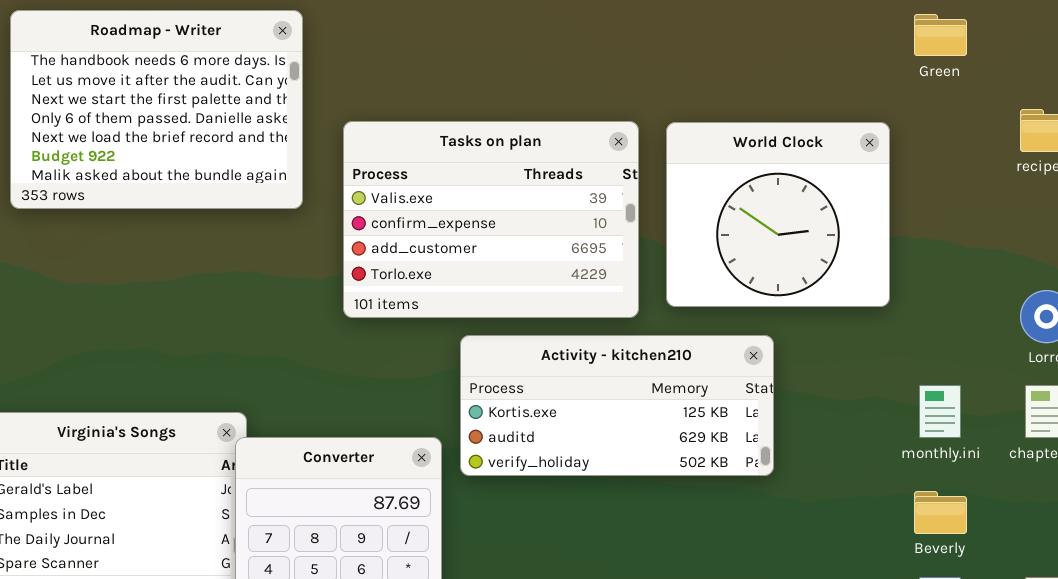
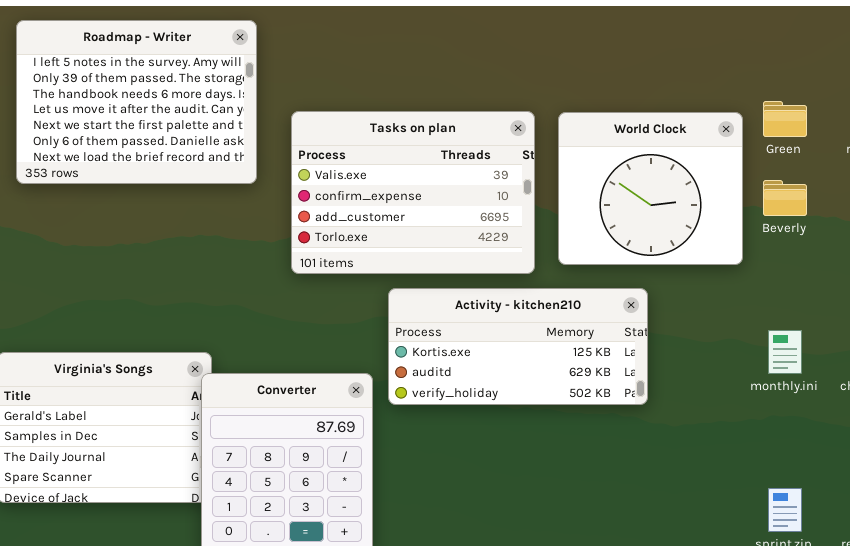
Roadmap - Writer: [10,10,303,209] -> [16,20,257,184], scrolled up 2 rows
Green: [914,14,967,56] -> [763,101,807,137], moved
Beverly: [914,491,967,534] -> [763,180,807,216], moved

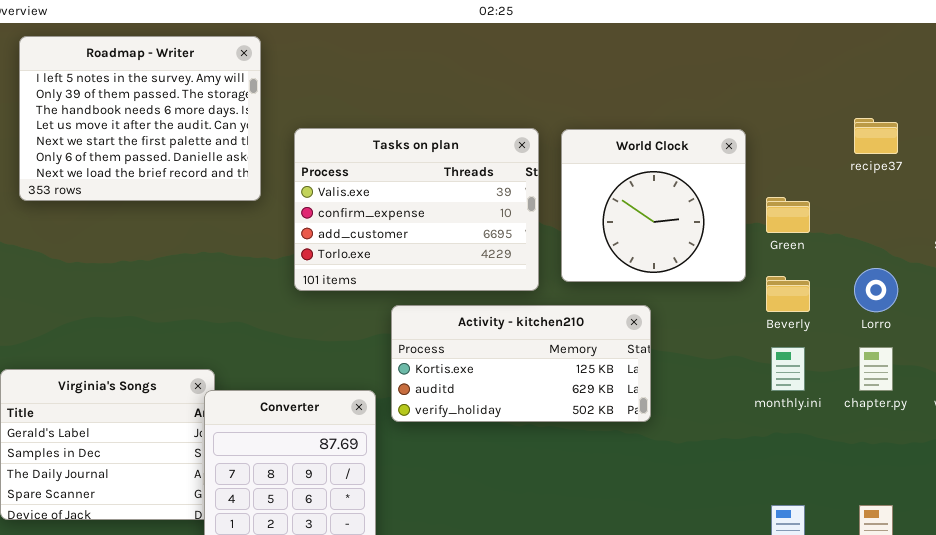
Green: [763,101,807,137] -> [766,197,810,233], moved
Beverly: [763,180,807,216] -> [766,276,810,312], moved

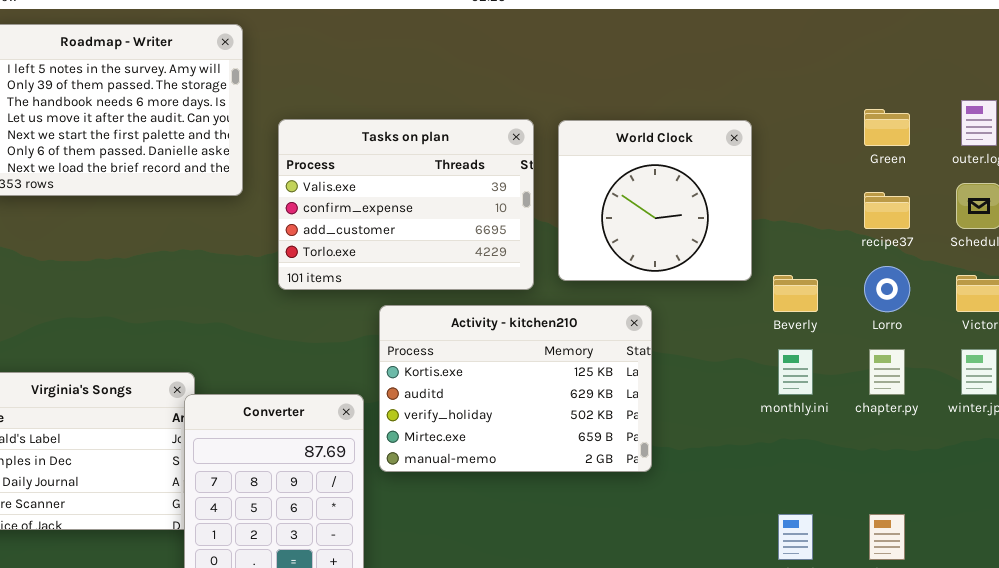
recipe37: [854,118,898,154] -> [864,192,910,229], moved
Green: [766,197,810,233] -> [864,109,910,146], moved
Activity - kitchen210: [391,305,651,422] -> [379,305,652,472], resized

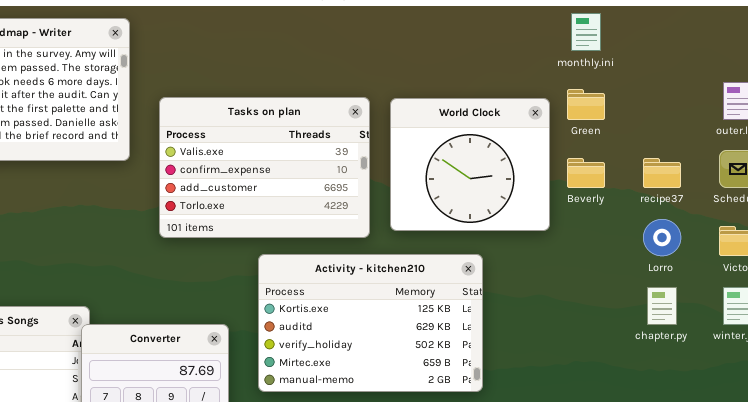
Green: [864,109,910,146] -> [567,89,605,120], moved
Beverly: [773,275,818,312] -> [567,158,605,188], moved
Activity - kitchen210: [379,305,652,472] -> [258,254,483,392], moved
monthly.ini: [778,349,813,395] -> [571,13,601,51], moved

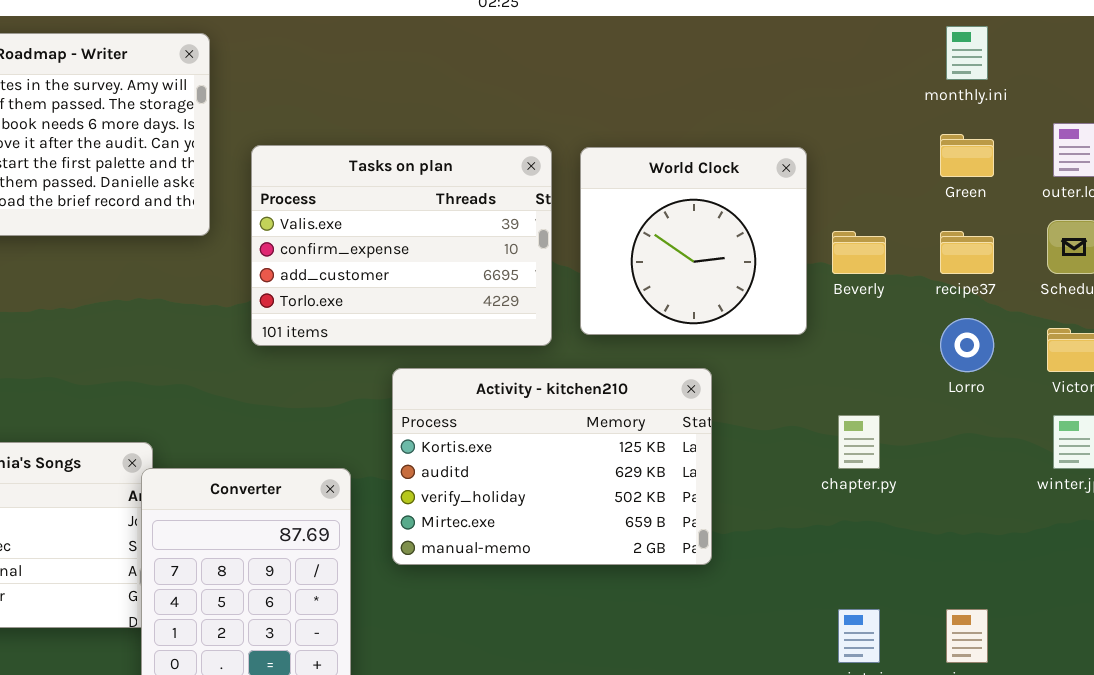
monthly.ini: [571,13,601,51] -> [946,26,988,80], moved
Green: [567,89,605,120] -> [940,134,994,177], moved
chapter.py: [647,287,677,325] -> [838,415,880,469], moved

